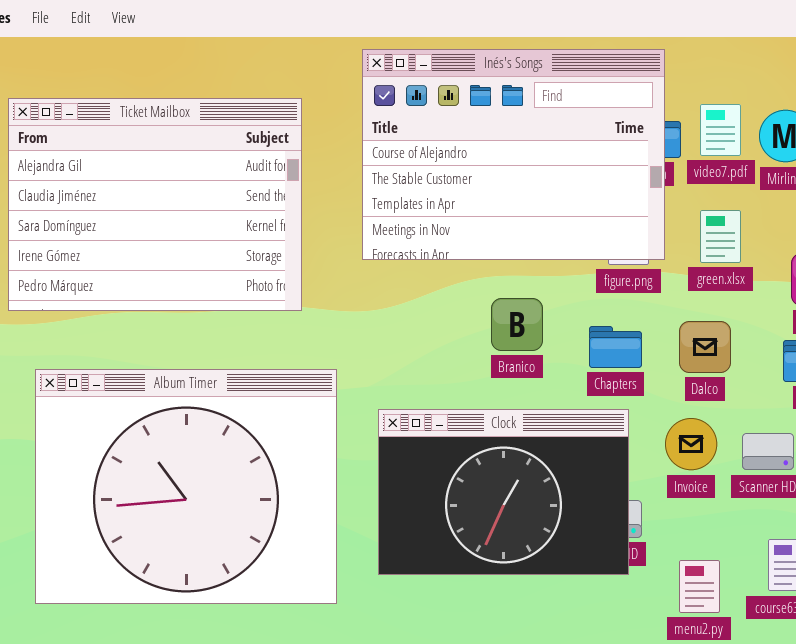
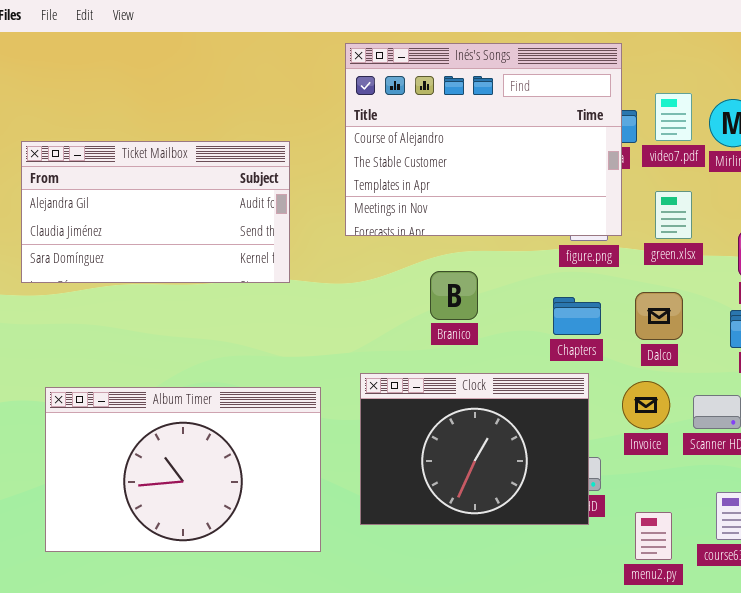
Ticket Mailbox: [8,98,302,311] -> [21,141,290,283], resized
Branico: [491,298,543,351] -> [430,271,478,320], moved
Album Timer: [35,369,337,604] -> [45,387,321,552], resized

